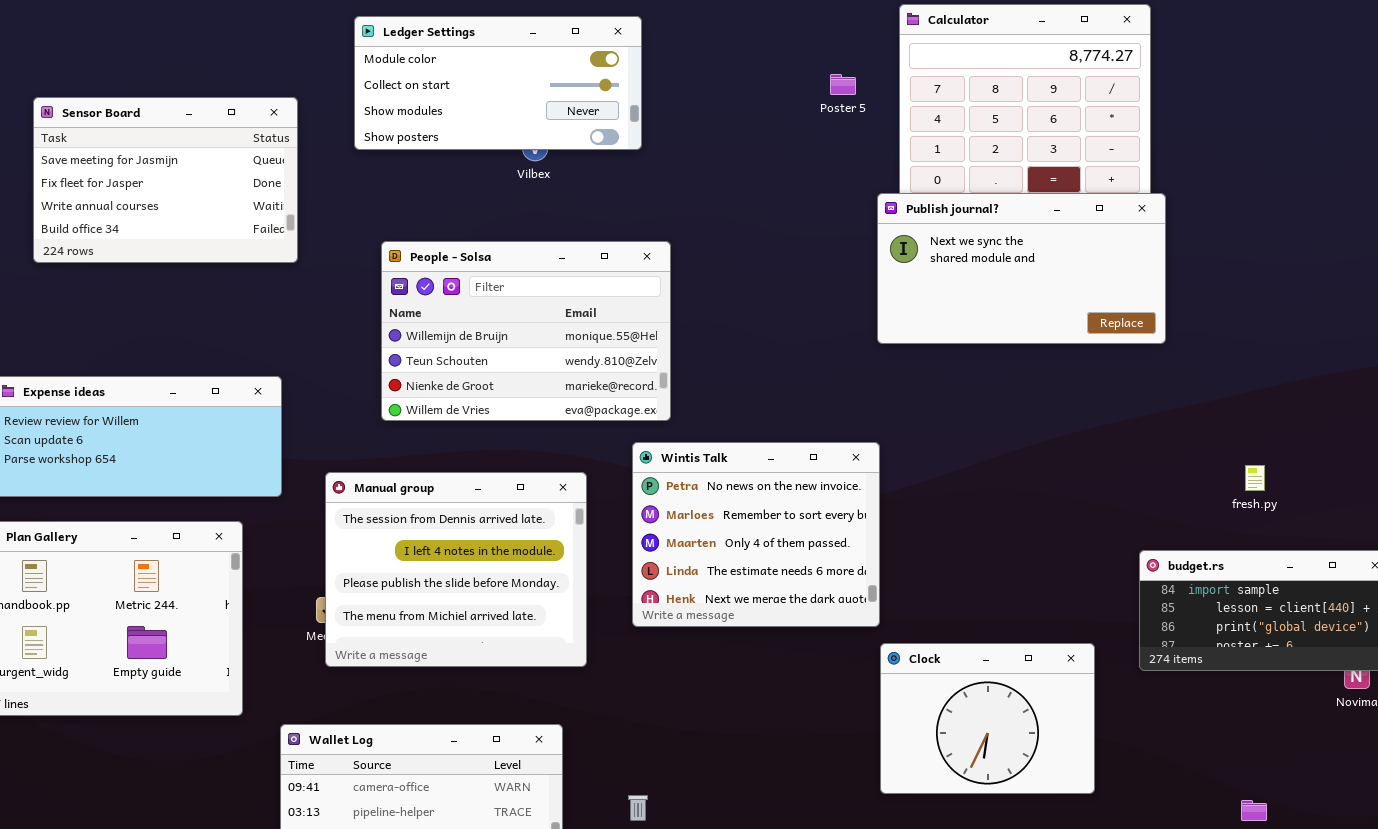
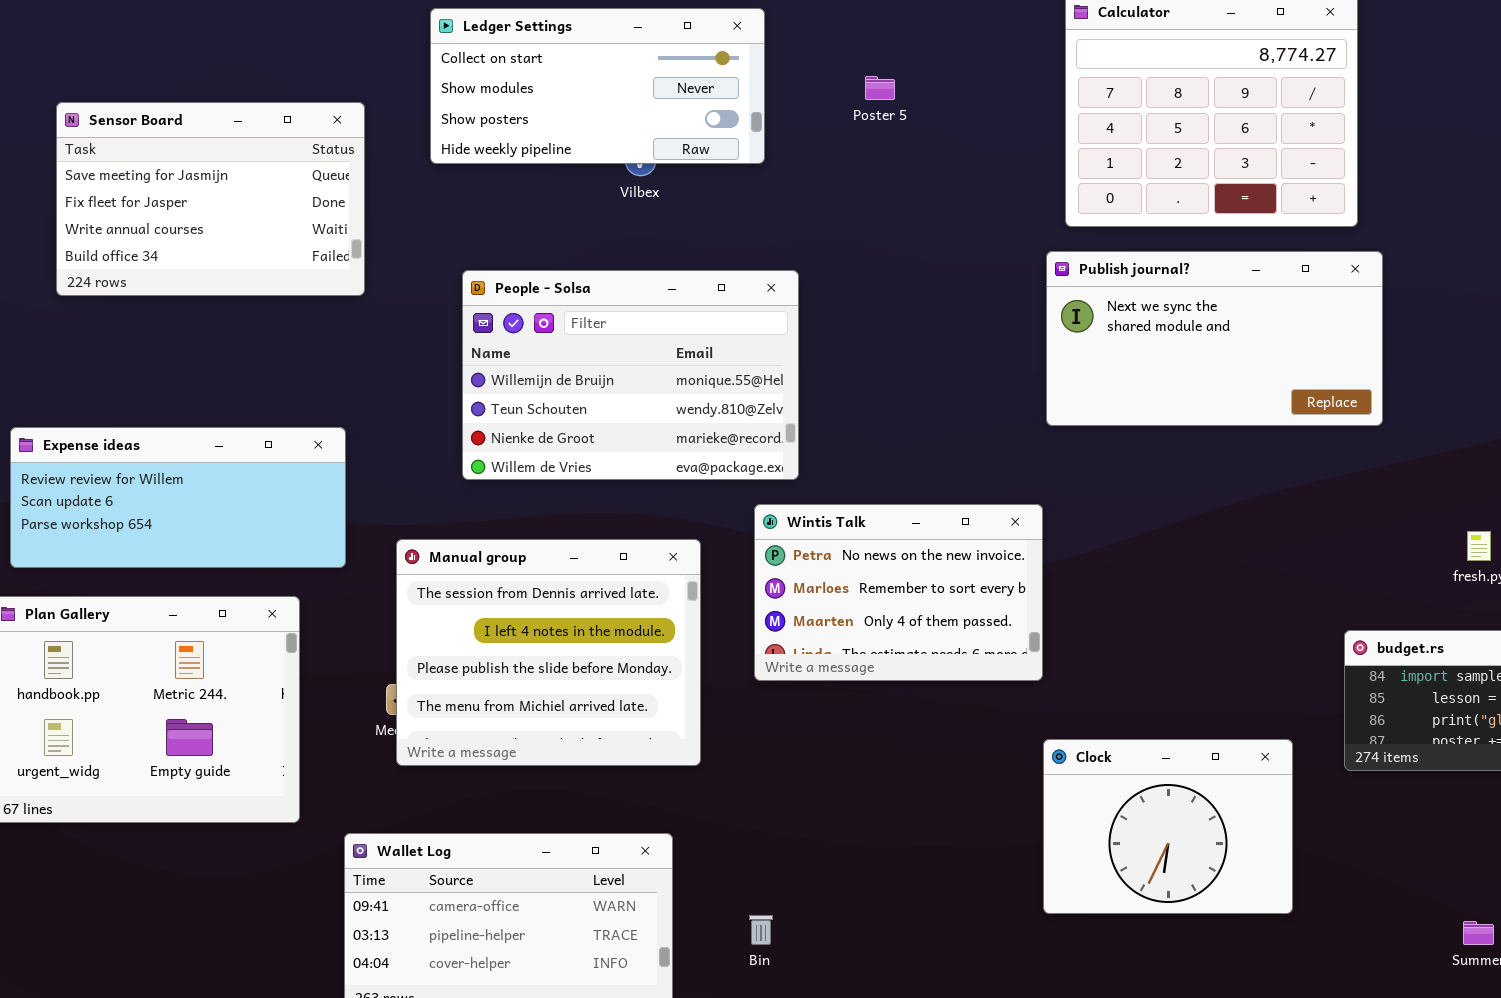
Ledger Settings: [354,16,642,150] -> [430,8,765,164], scrolled down 1 row
Poster 5: [830,74,856,95] -> [865,76,895,100], moved
Publish journal?: [877,193,1166,344] -> [1046,251,1383,426], moved
Wintis Talk: [632,442,880,627] -> [754,504,1043,681], resized

